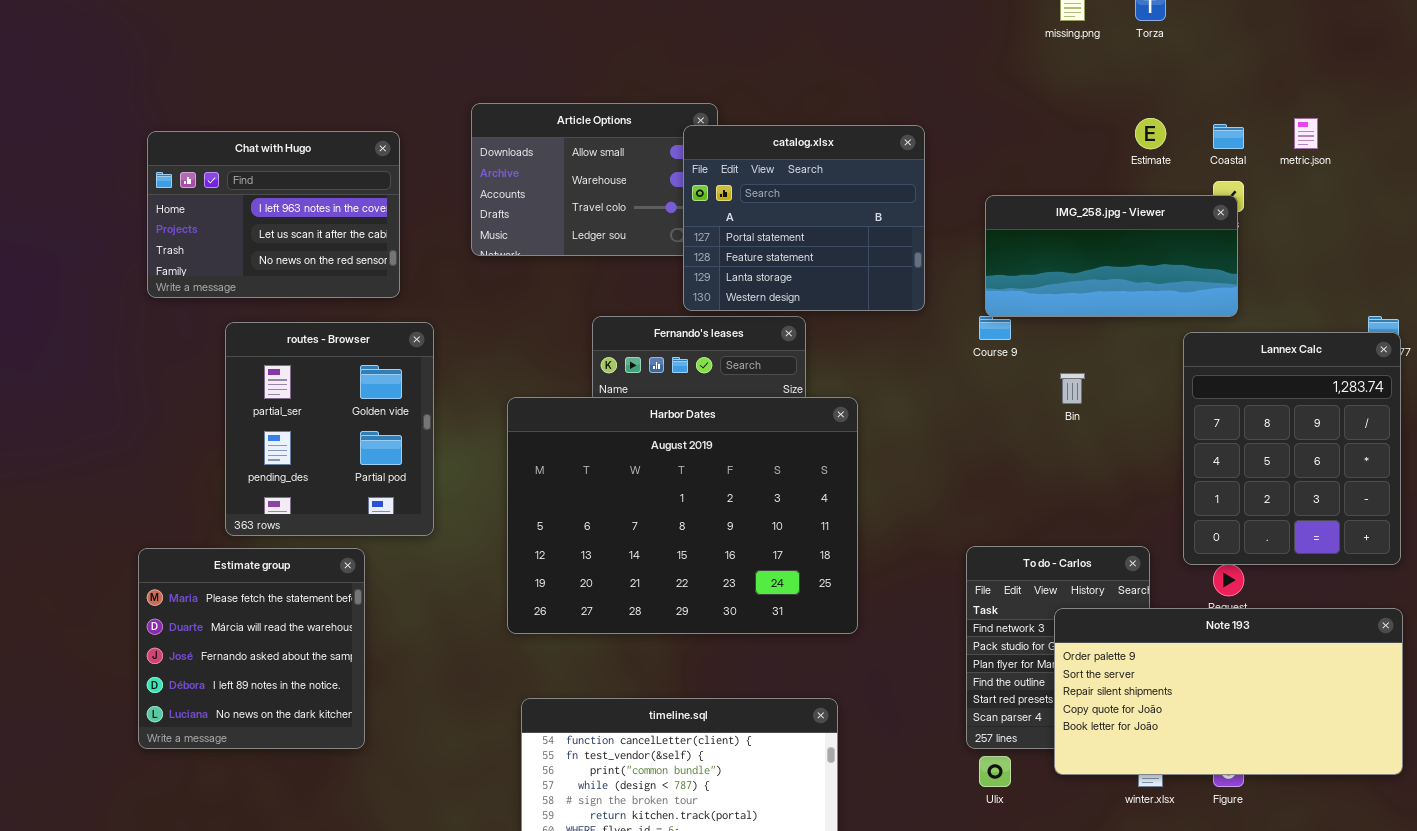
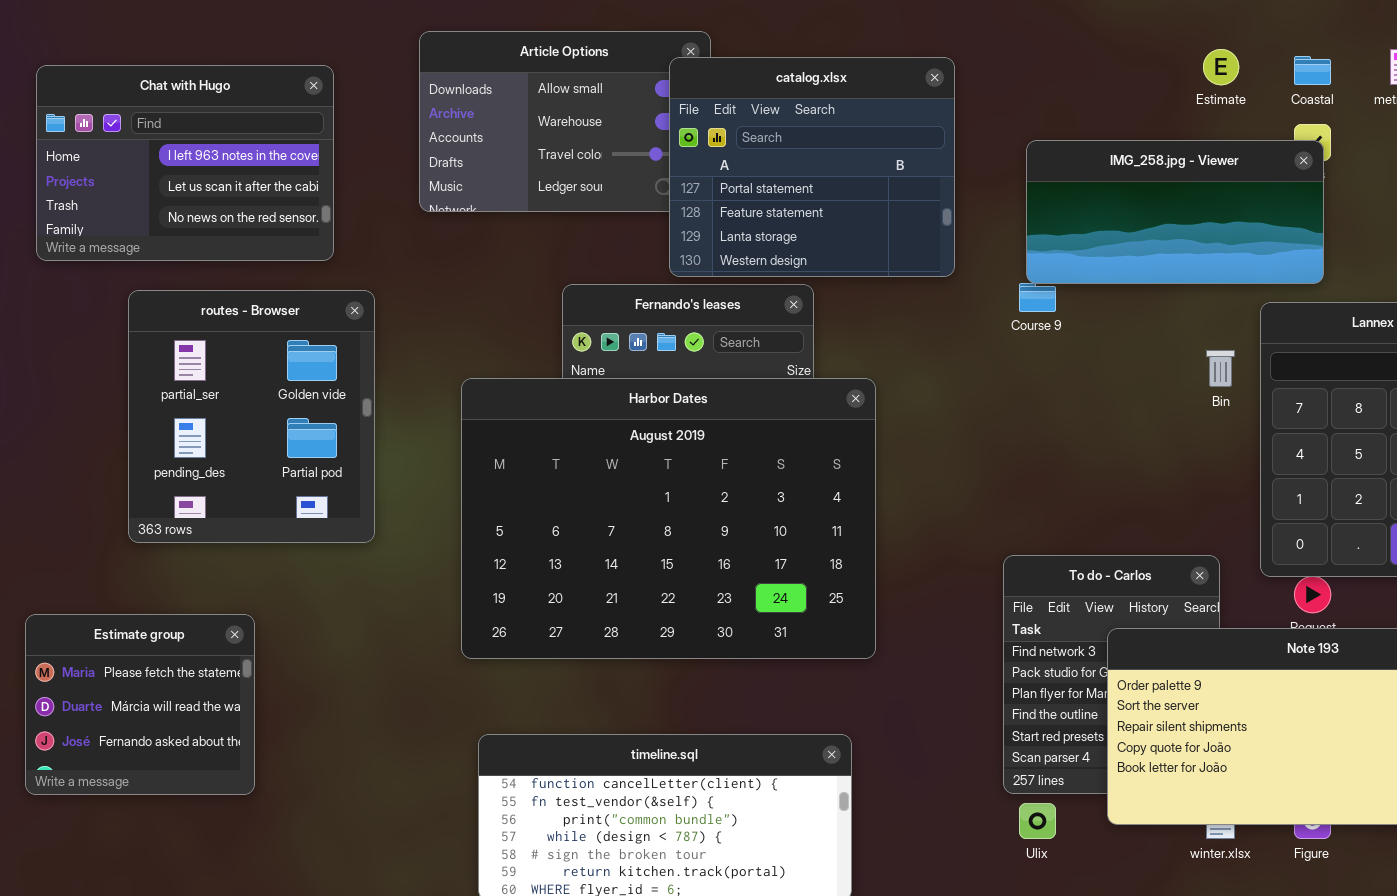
Bin: [1060,373,1085,404] -> [1206,350,1235,387], moved
Estimate group: [138,548,365,749] -> [25,614,255,795], resized

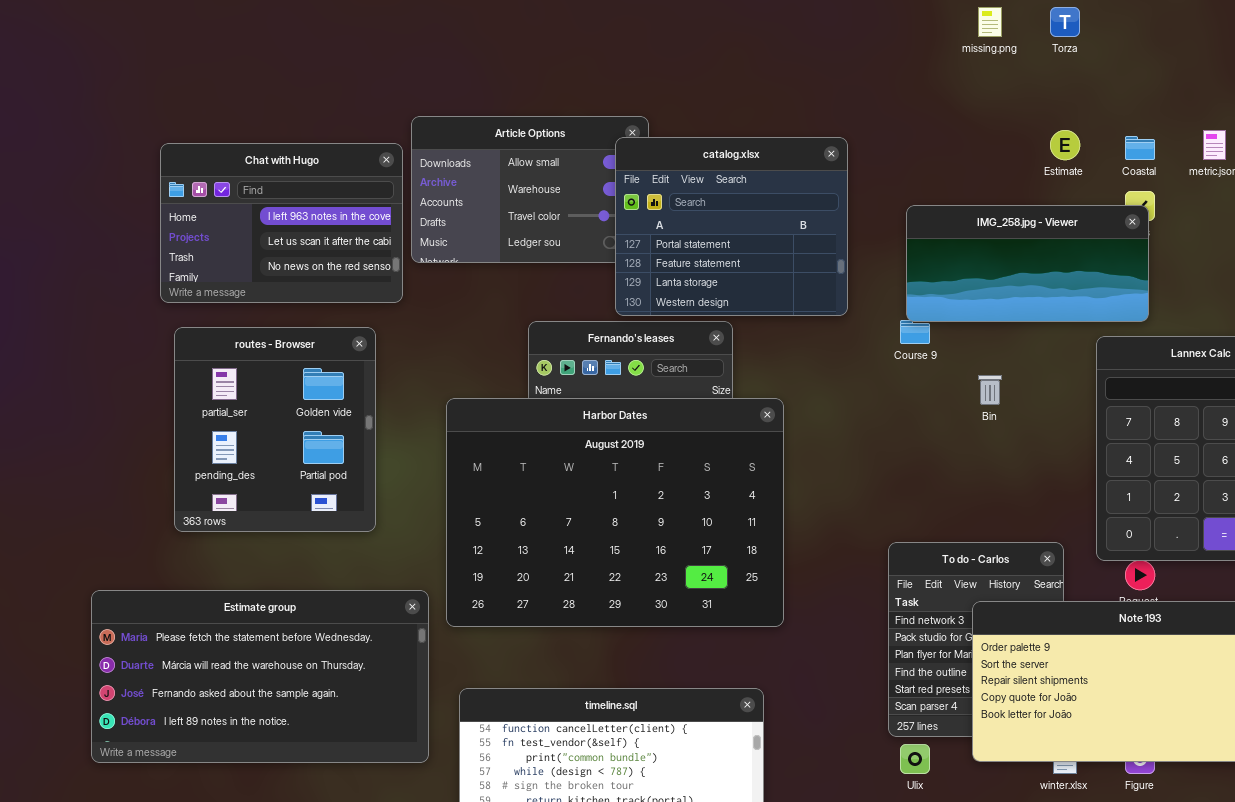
Chat with Hugo: [36,65,334,261] -> [160,143,403,303], moved
Bin: [1206,350,1235,387] -> [978,375,1002,405], moved
Estimate group: [25,614,255,795] -> [91,590,429,763], resized

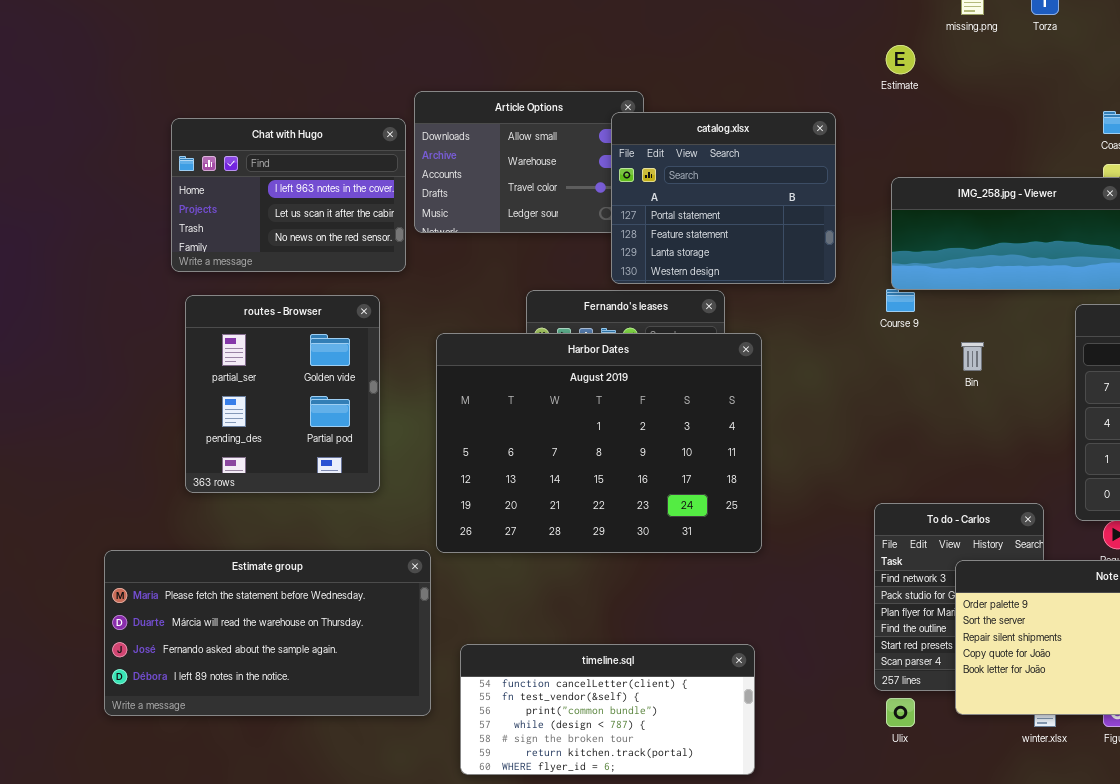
Estimate: [1050,130,1080,160] -> [886,45,915,74], moved
Harbor Dates: [446,398,784,627] -> [436,333,762,553], moved

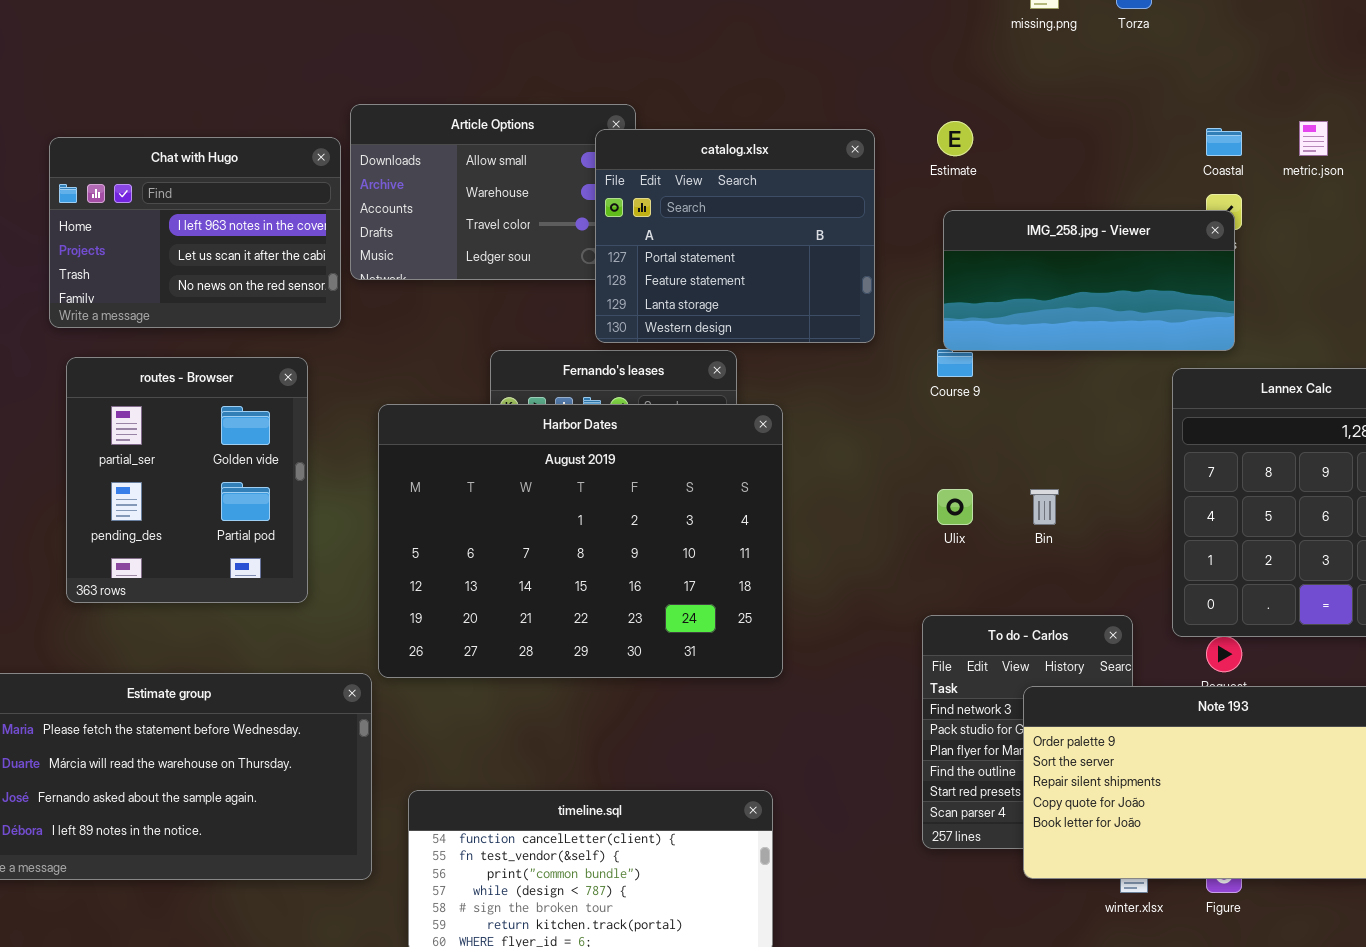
Estimate: [886,45,915,74] -> [937,121,973,156], moved
Bin: [961,342,984,371] -> [1030,489,1059,525], moved
Ulix: [886,698,915,727] -> [937,489,973,525], moved

